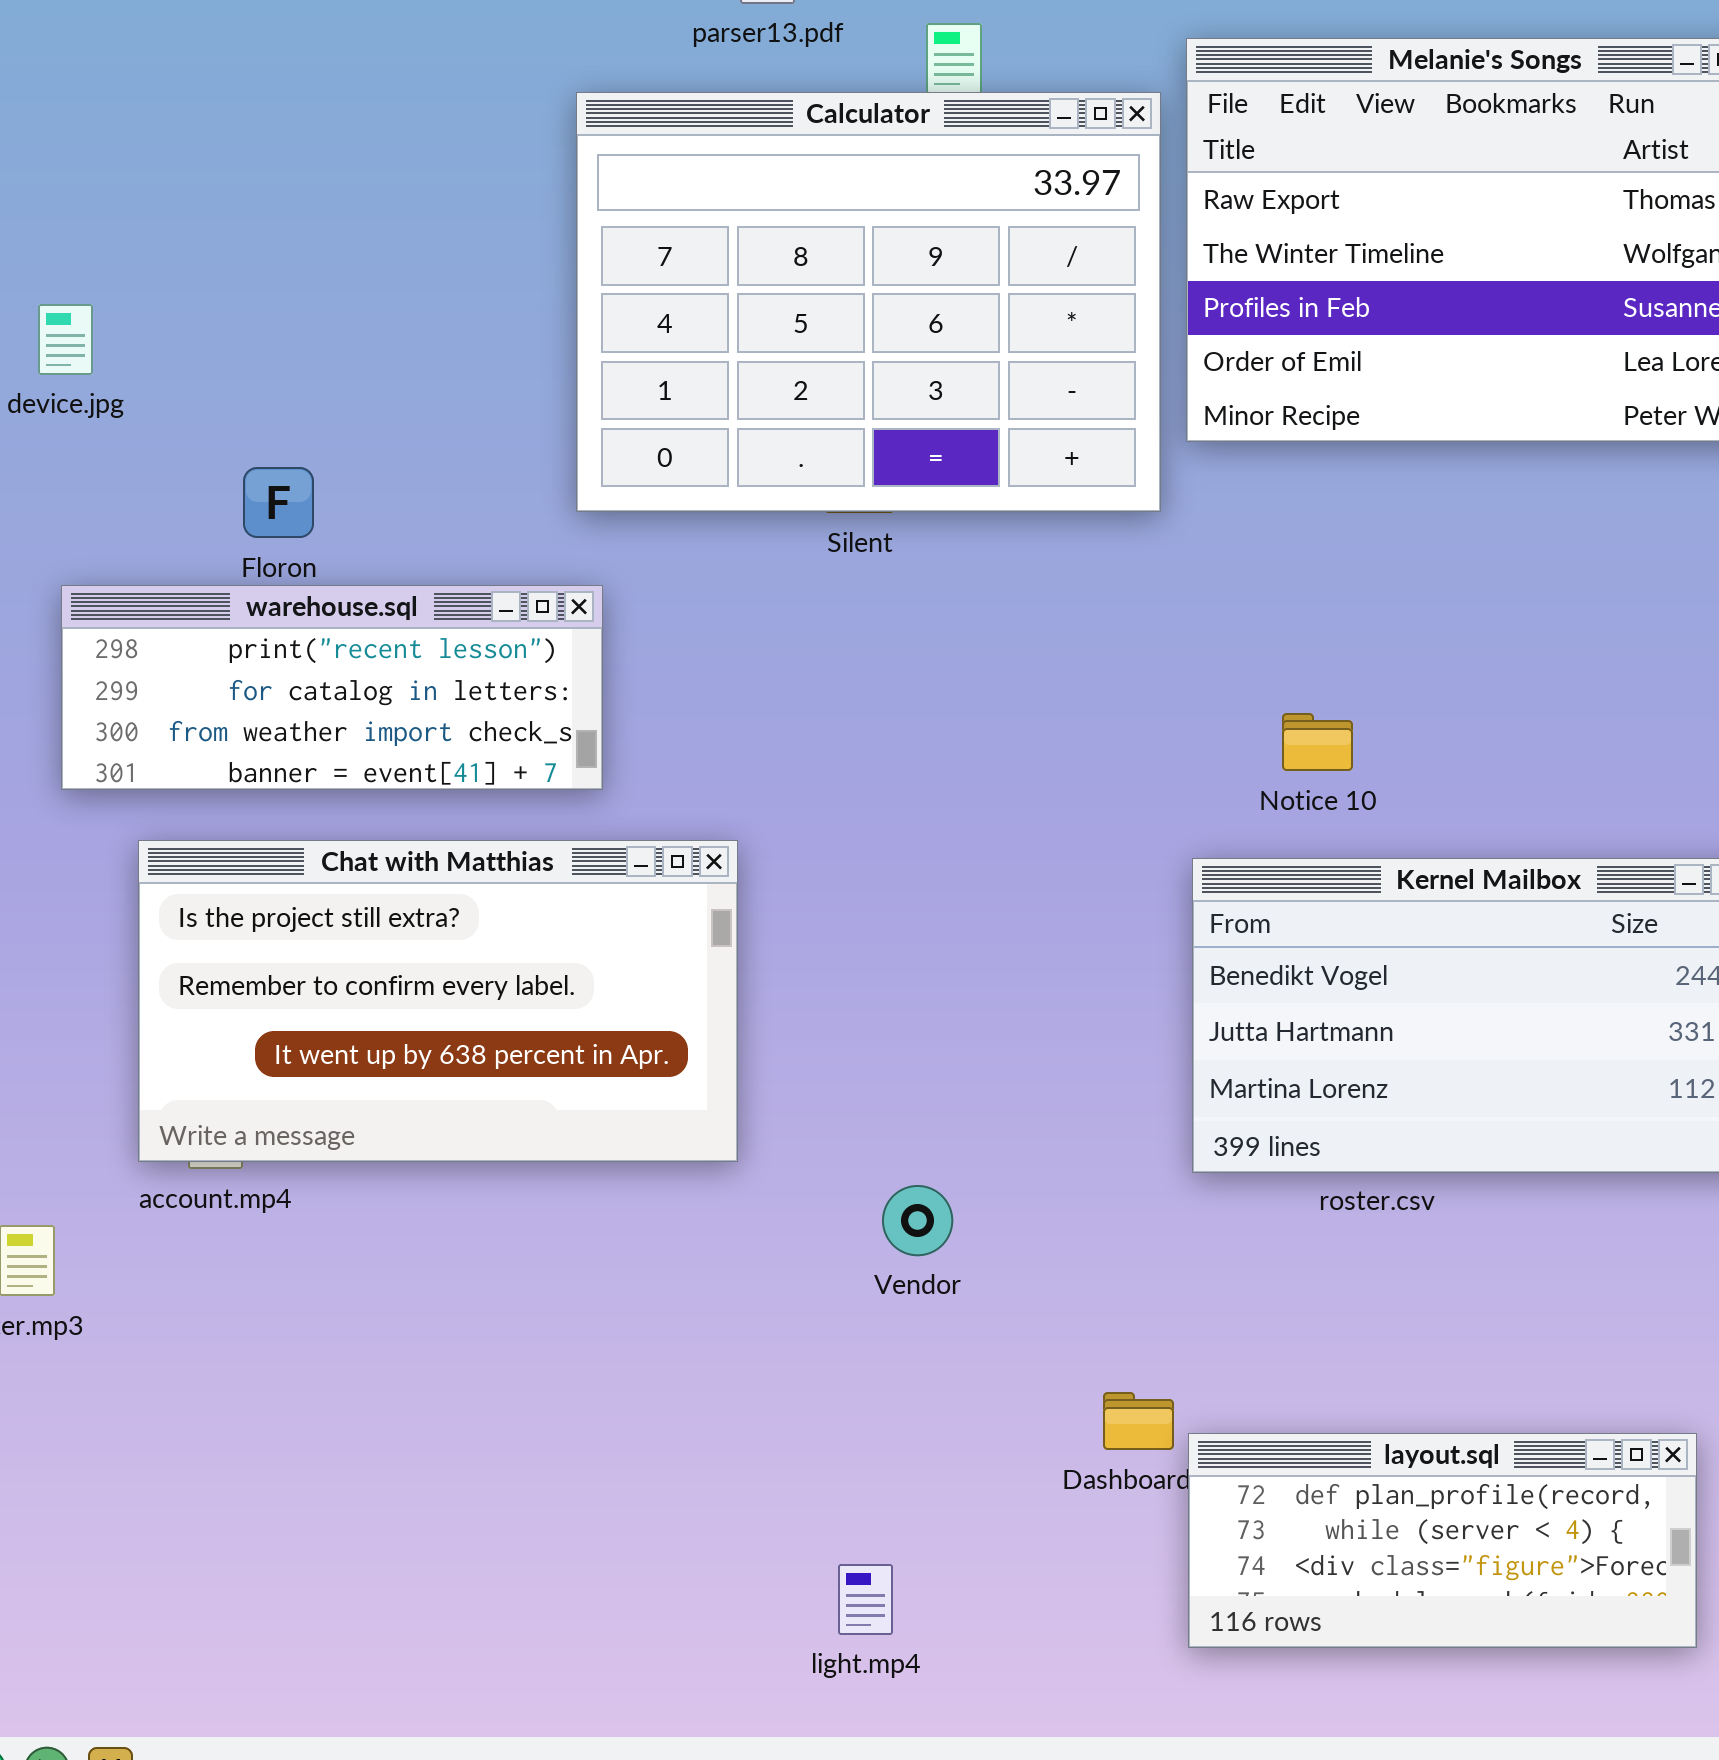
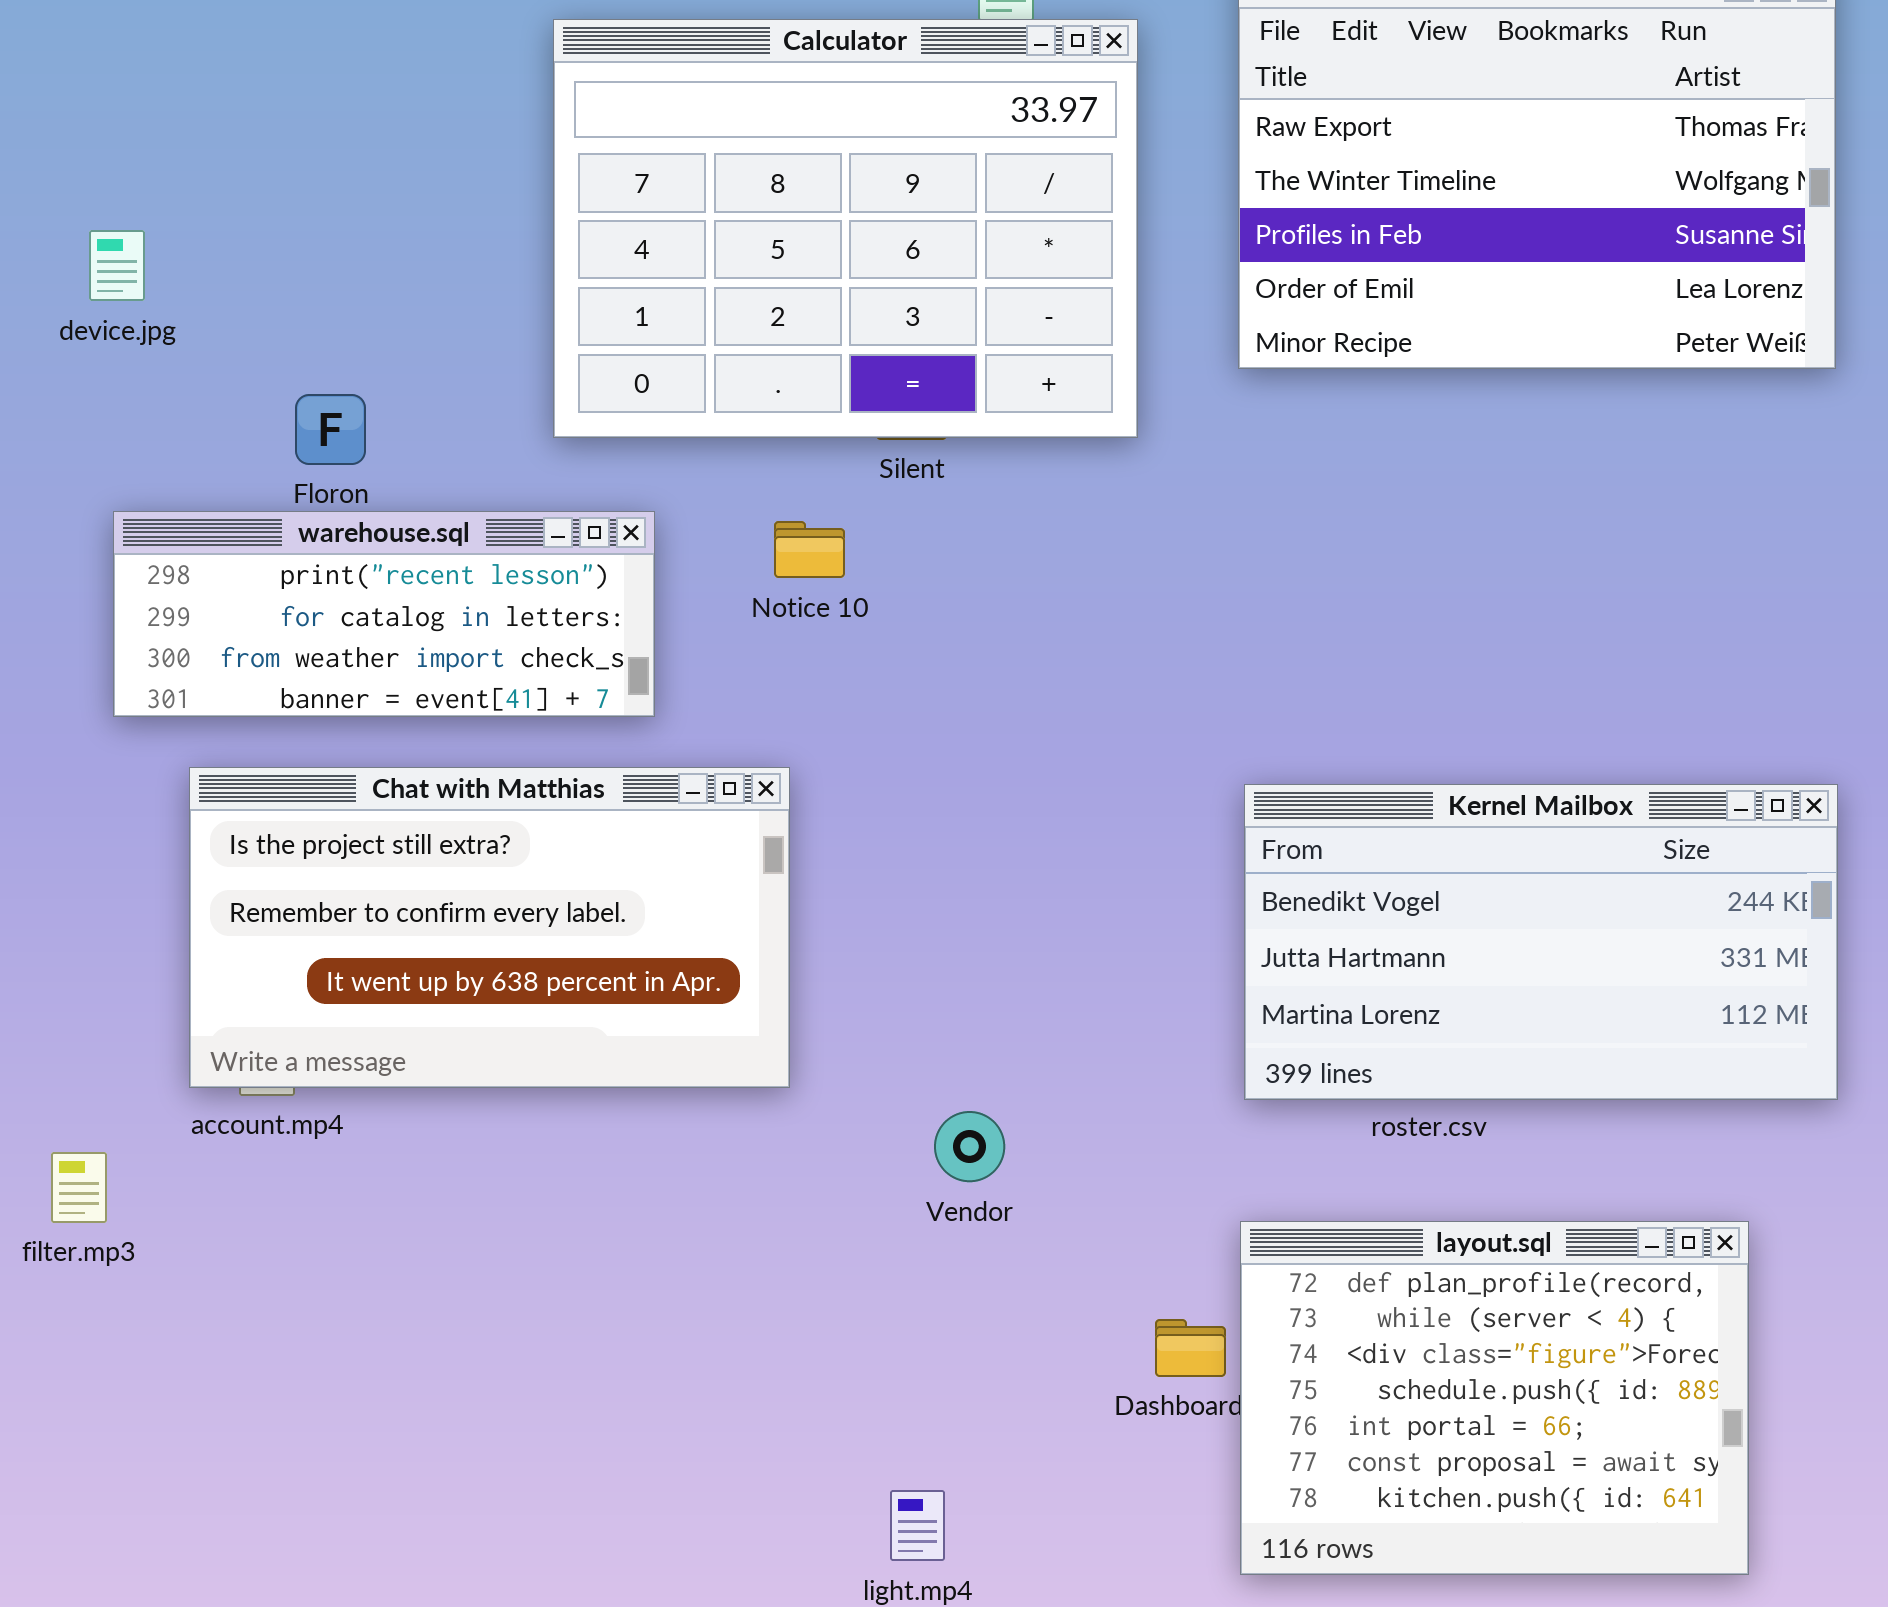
Calculator: [576,92,1161,512] -> [553,19,1138,438], moved
Notice 10: [1282,713,1353,771] -> [774,521,845,578], moved
layout.sql: [1188,1433,1697,1648] -> [1240,1221,1749,1575], resized

